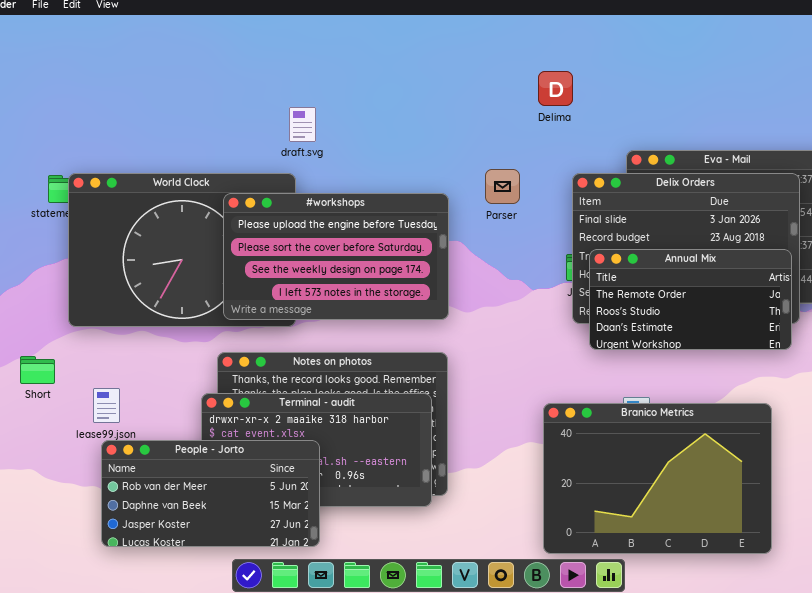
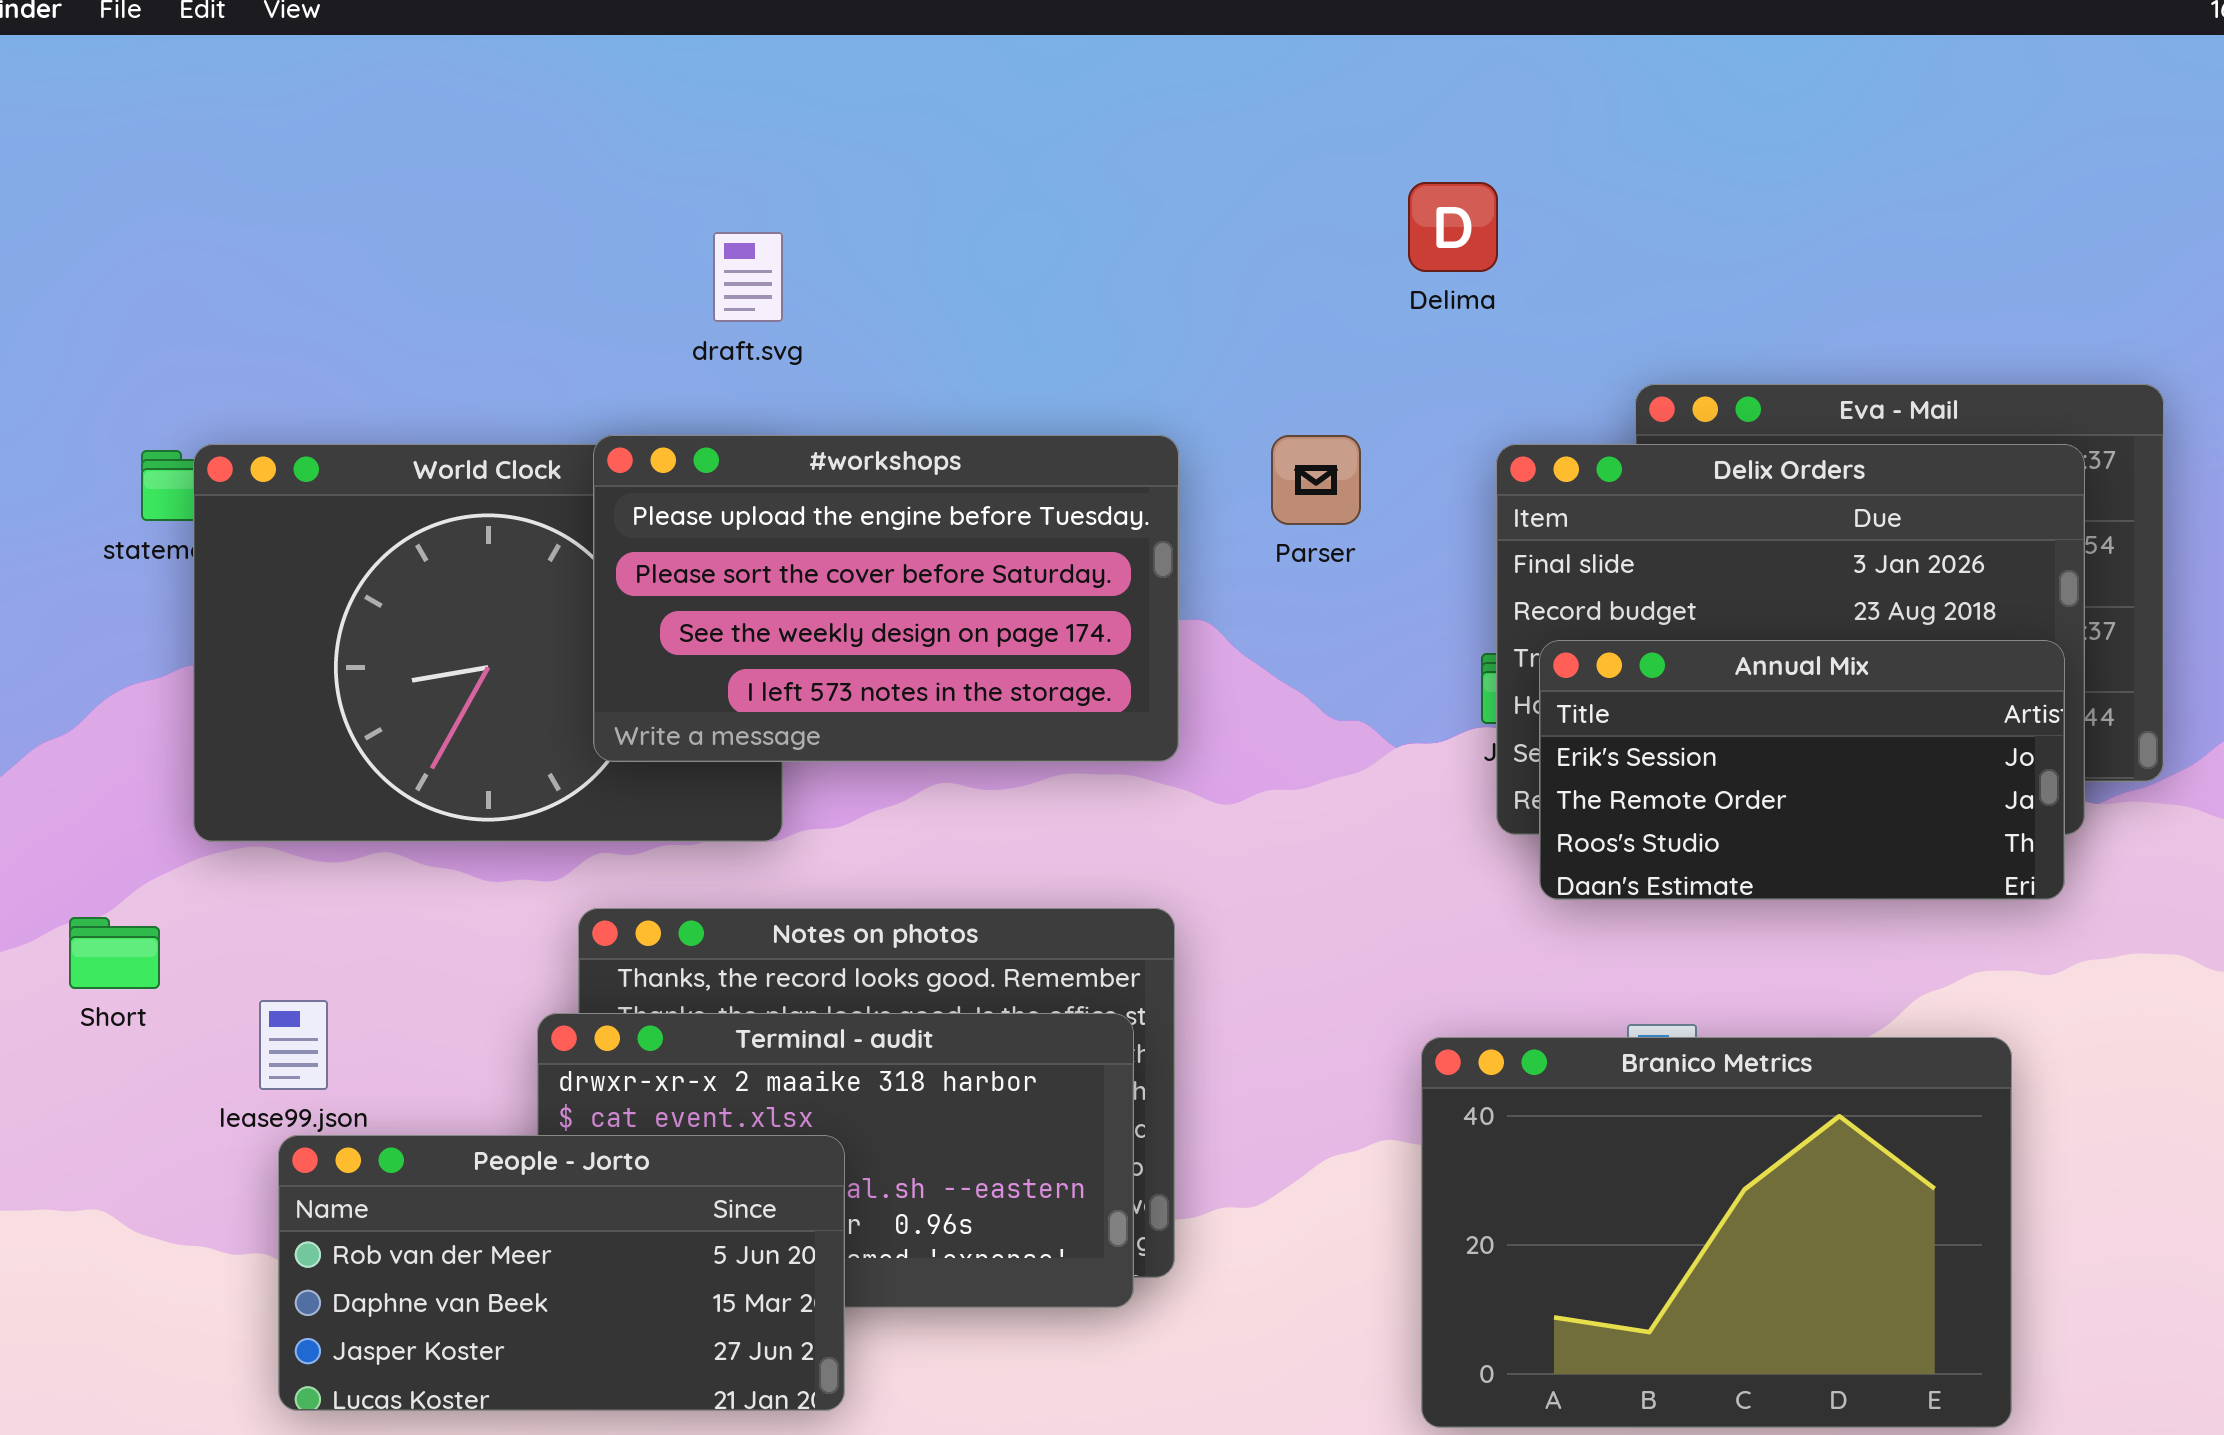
draft.svg: [289,107,316,142] -> [713,232,783,322], moved
#workshops: [223,193,449,320] -> [593,435,1179,762], moved
Annual Mix: [589,249,792,350] -> [1539,640,2065,900], scrolled up 1 row

